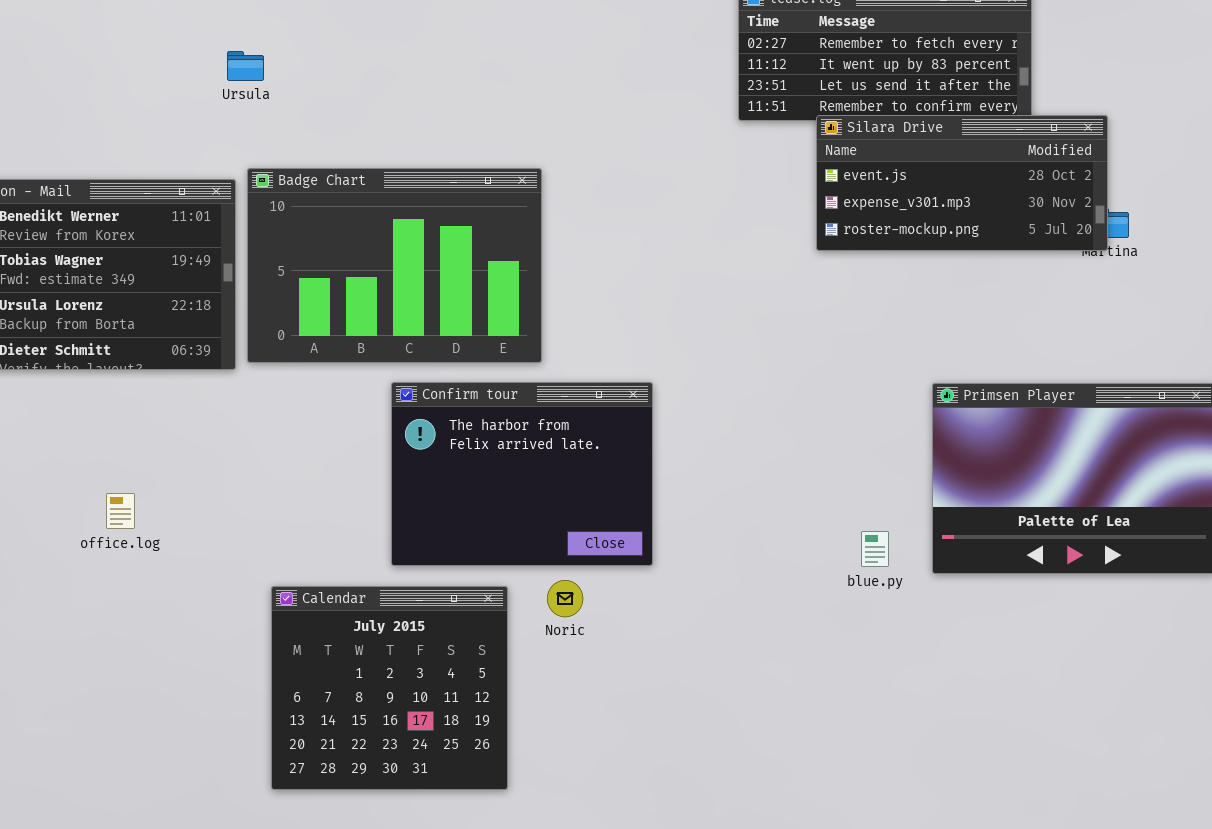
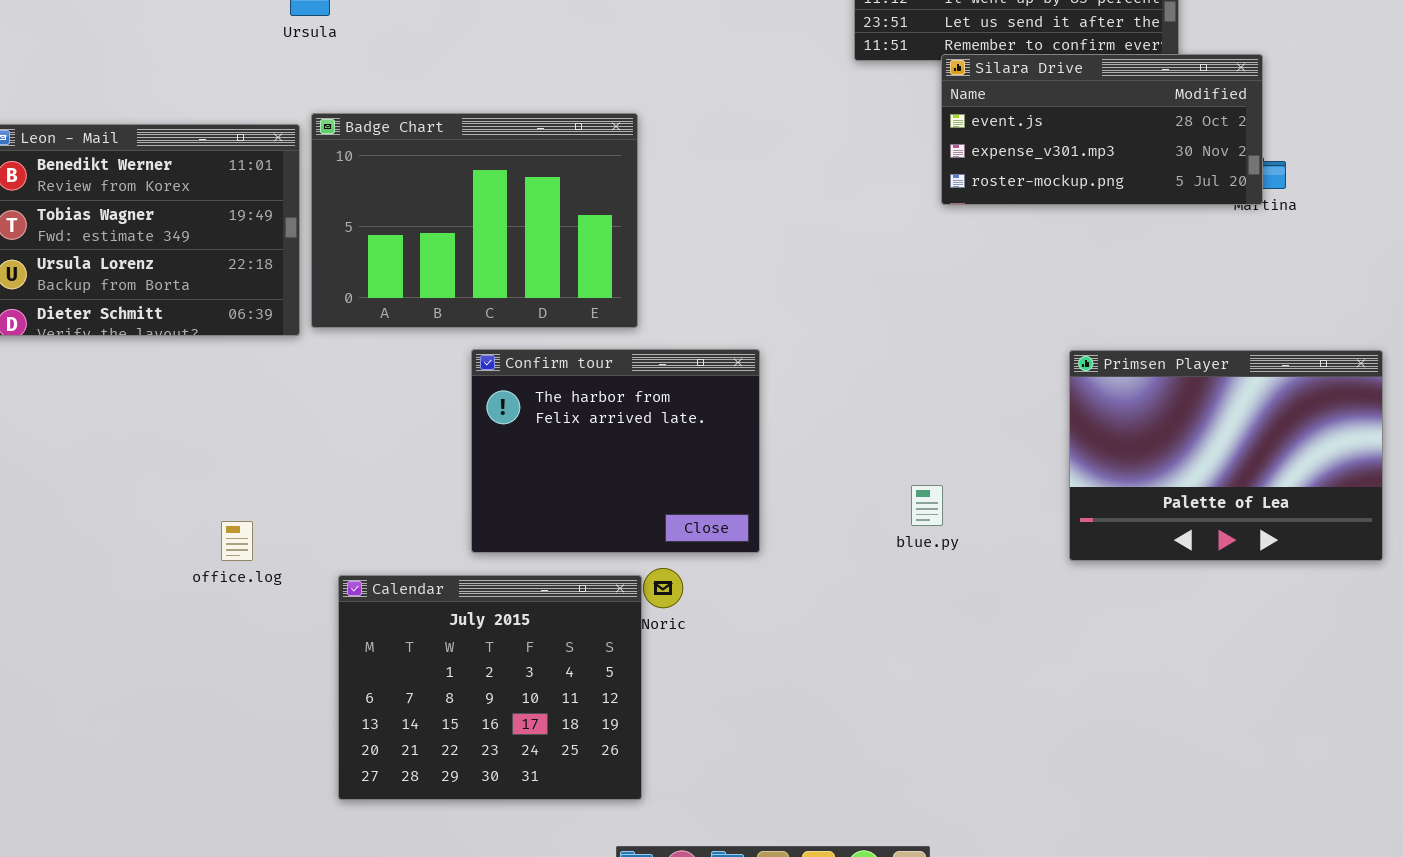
office.log: [106,493,135,529] -> [221,521,253,561], moved
blue.py: [861,531,889,567] -> [911,485,943,526], moved
Calendar: [271,586,508,790] -> [338,575,642,800], resized

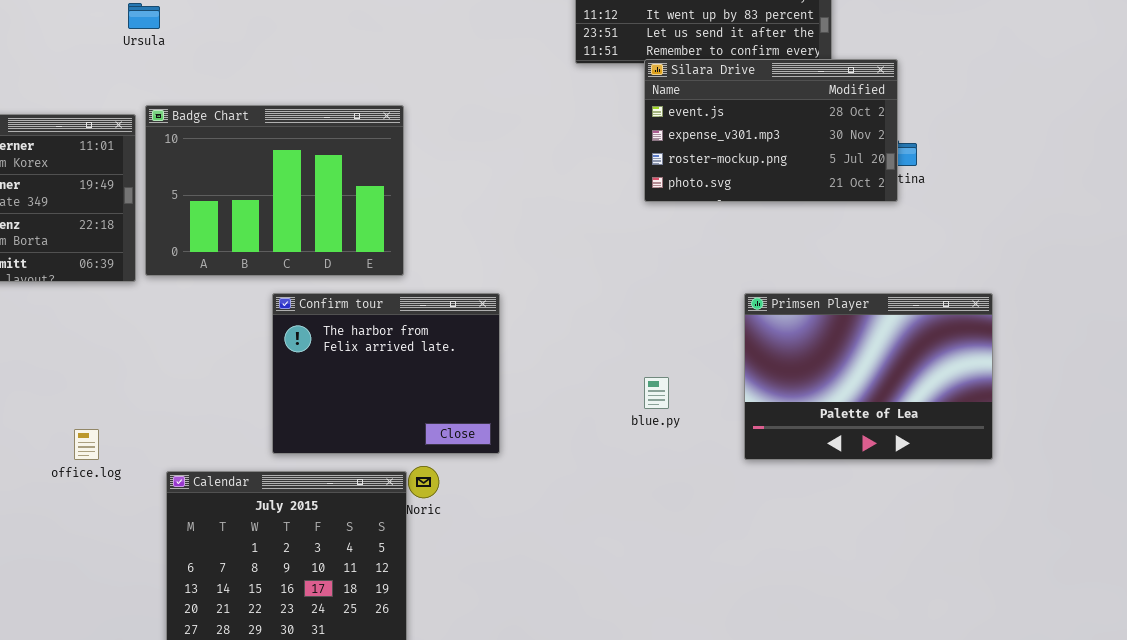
Silara Drive: [941,54,1263,205] -> [644,59,898,202], resized
blue.py: [911,485,943,526] -> [644,377,669,409], moved

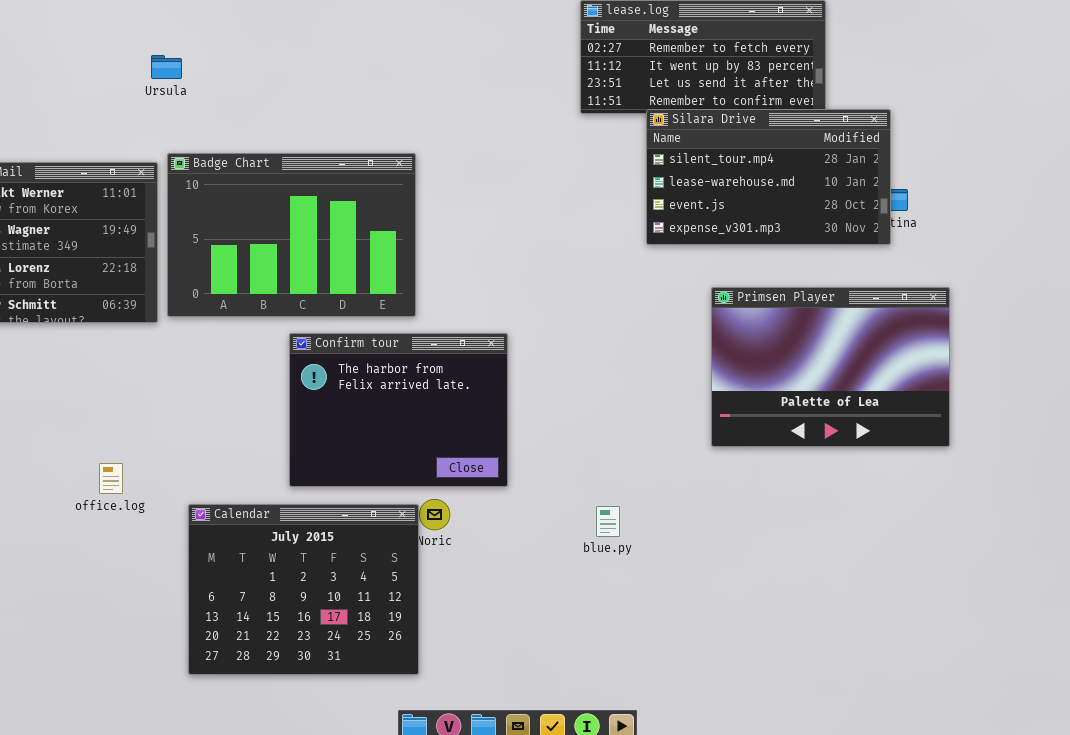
Silara Drive: [644,59,898,202] -> [646,109,891,245], scrolled up 2 rows
Primsen Player: [744,293,993,460] -> [711,287,950,447], moved
blue.py: [644,377,669,409] -> [596,506,620,537], moved

